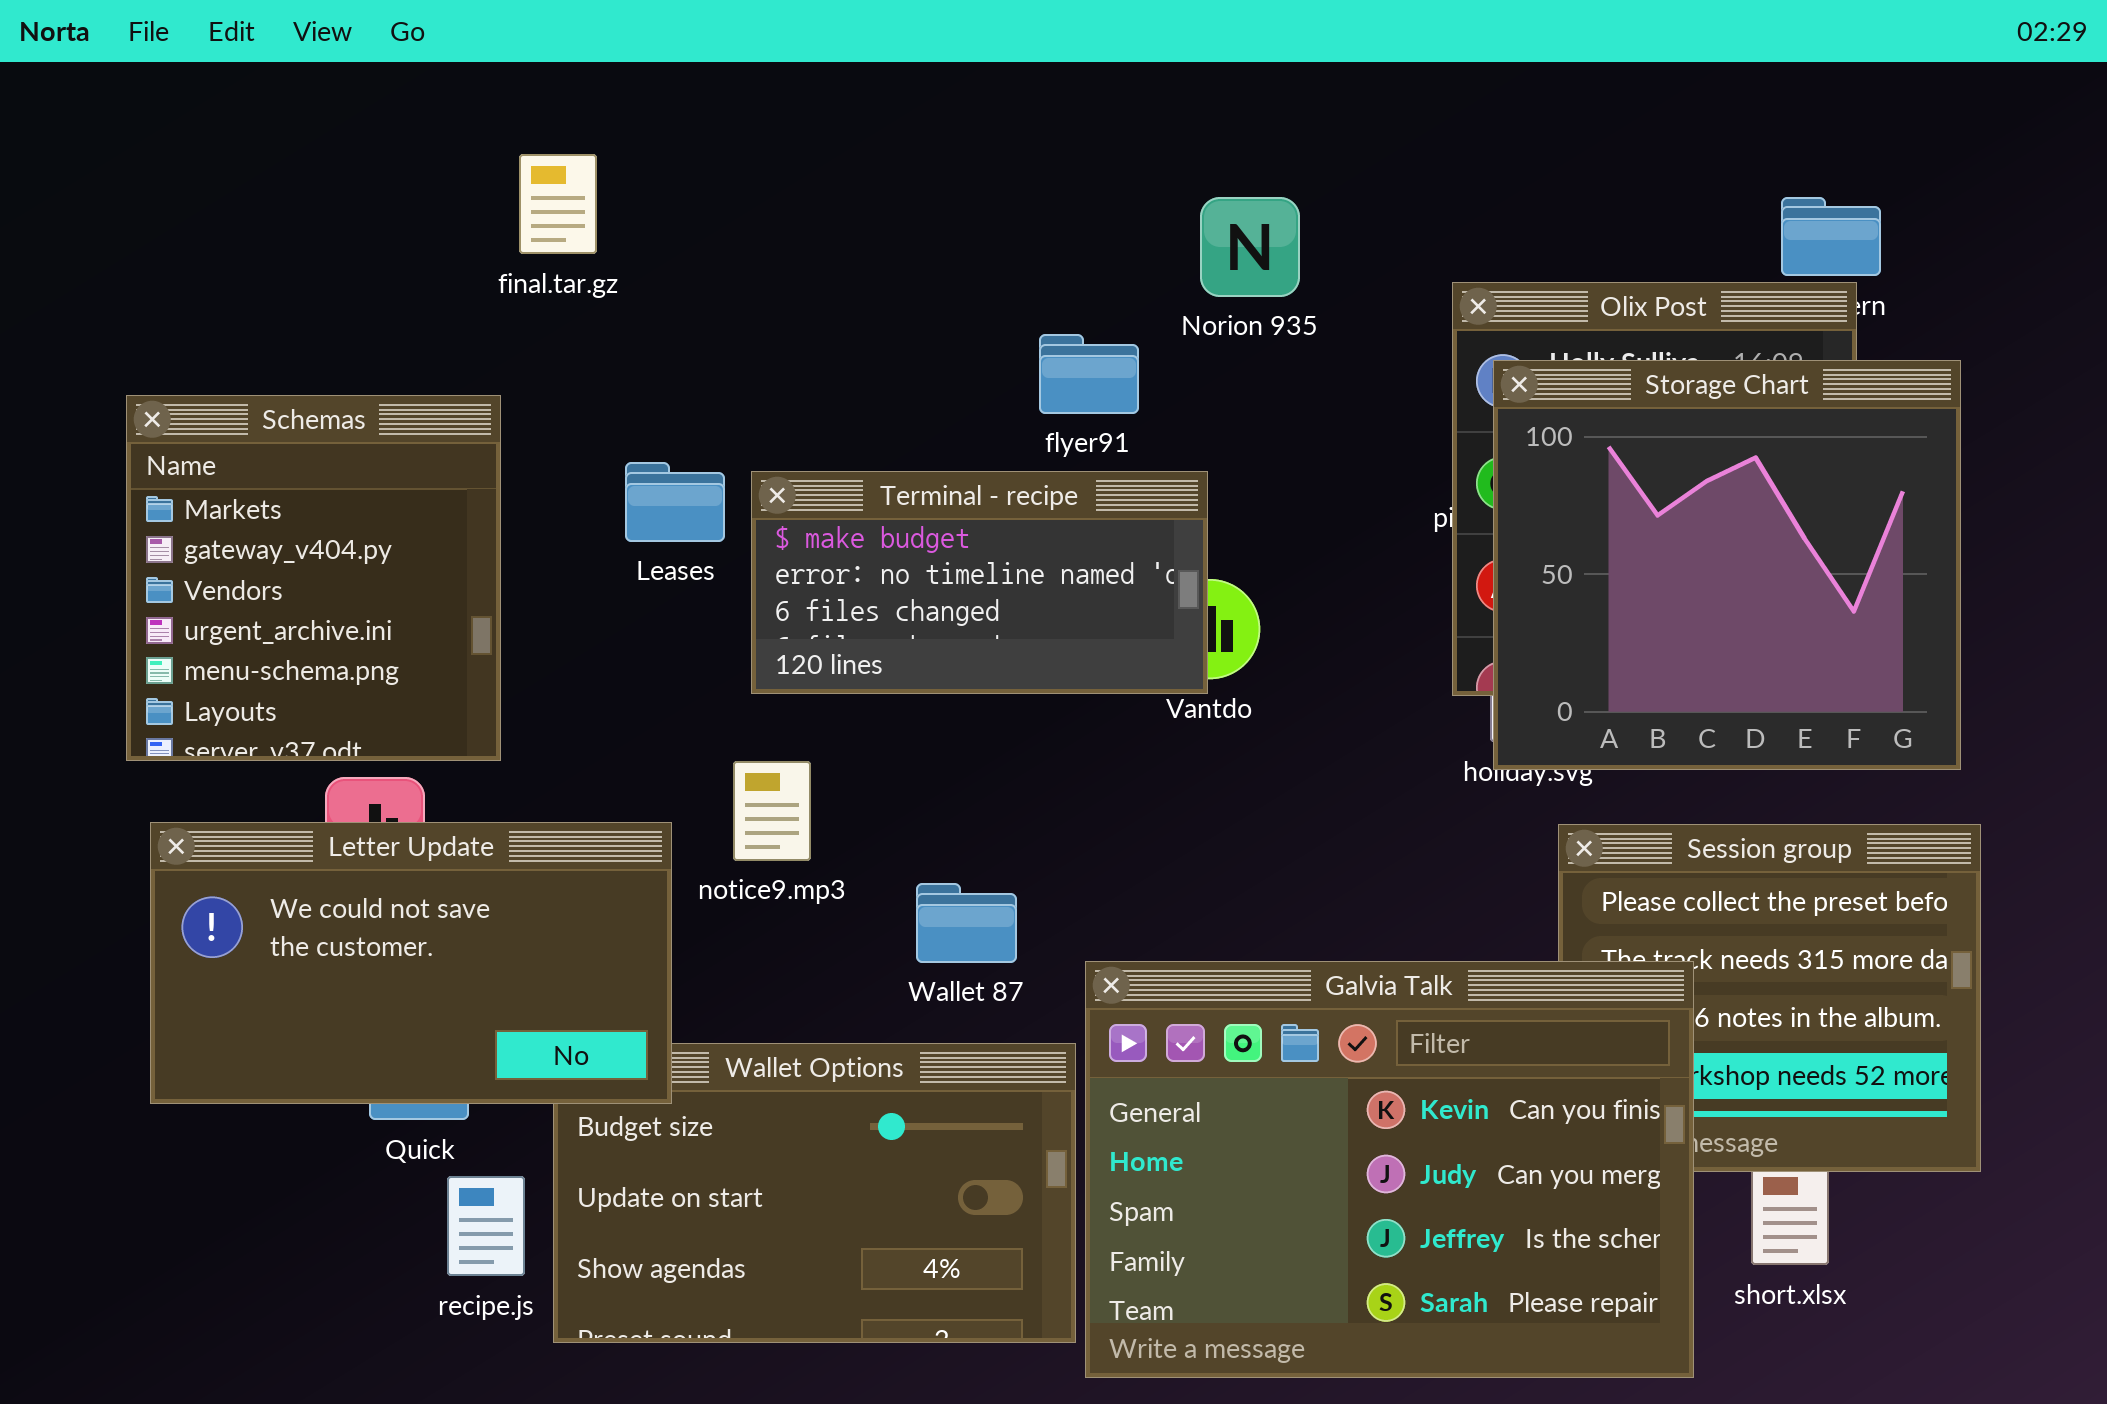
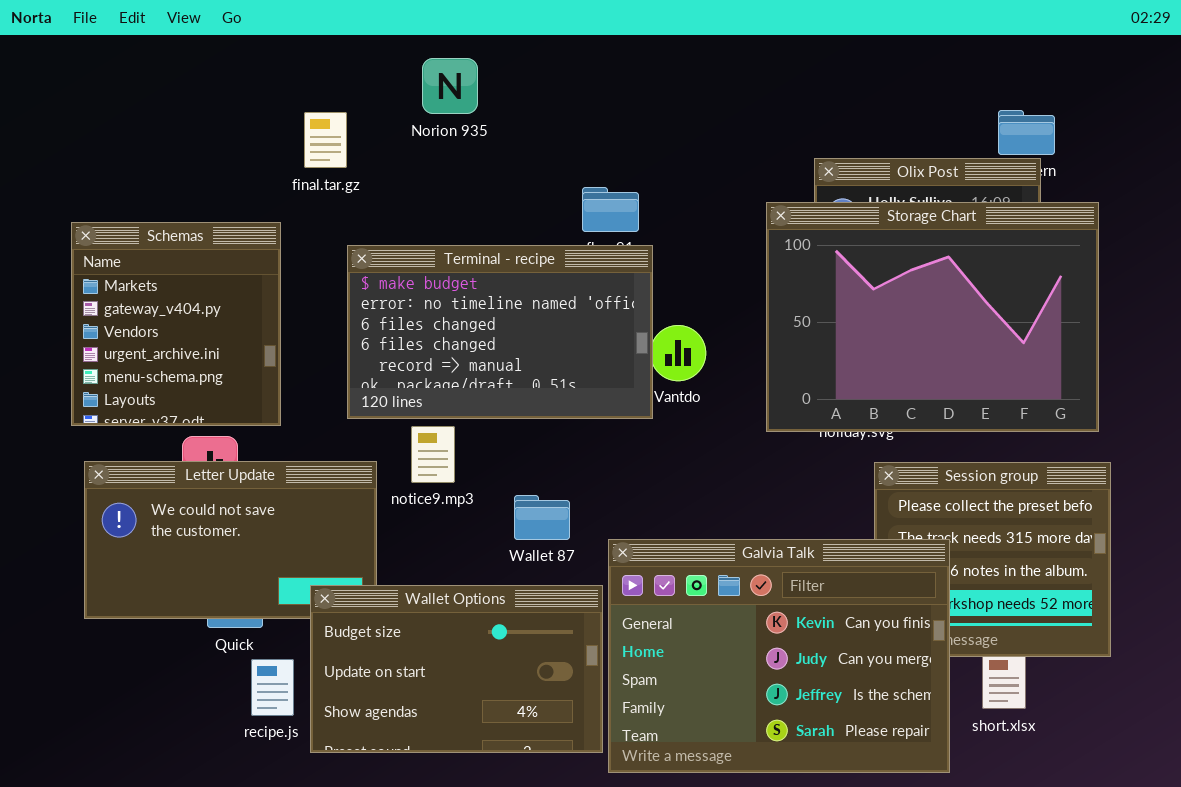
final.tar.gz: [519,154,597,254] -> [304,112,347,168], moved
Norion 935: [1200,197,1300,297] -> [422,58,478,114], moved
Storage Chart: [1493,360,1961,770] -> [766,202,1099,432], resized
Terminal - recipe: [751,471,1208,694] -> [347,245,653,419], moved, resized
Wallet Options: [553,1043,1076,1343] -> [310,585,603,753], raised

